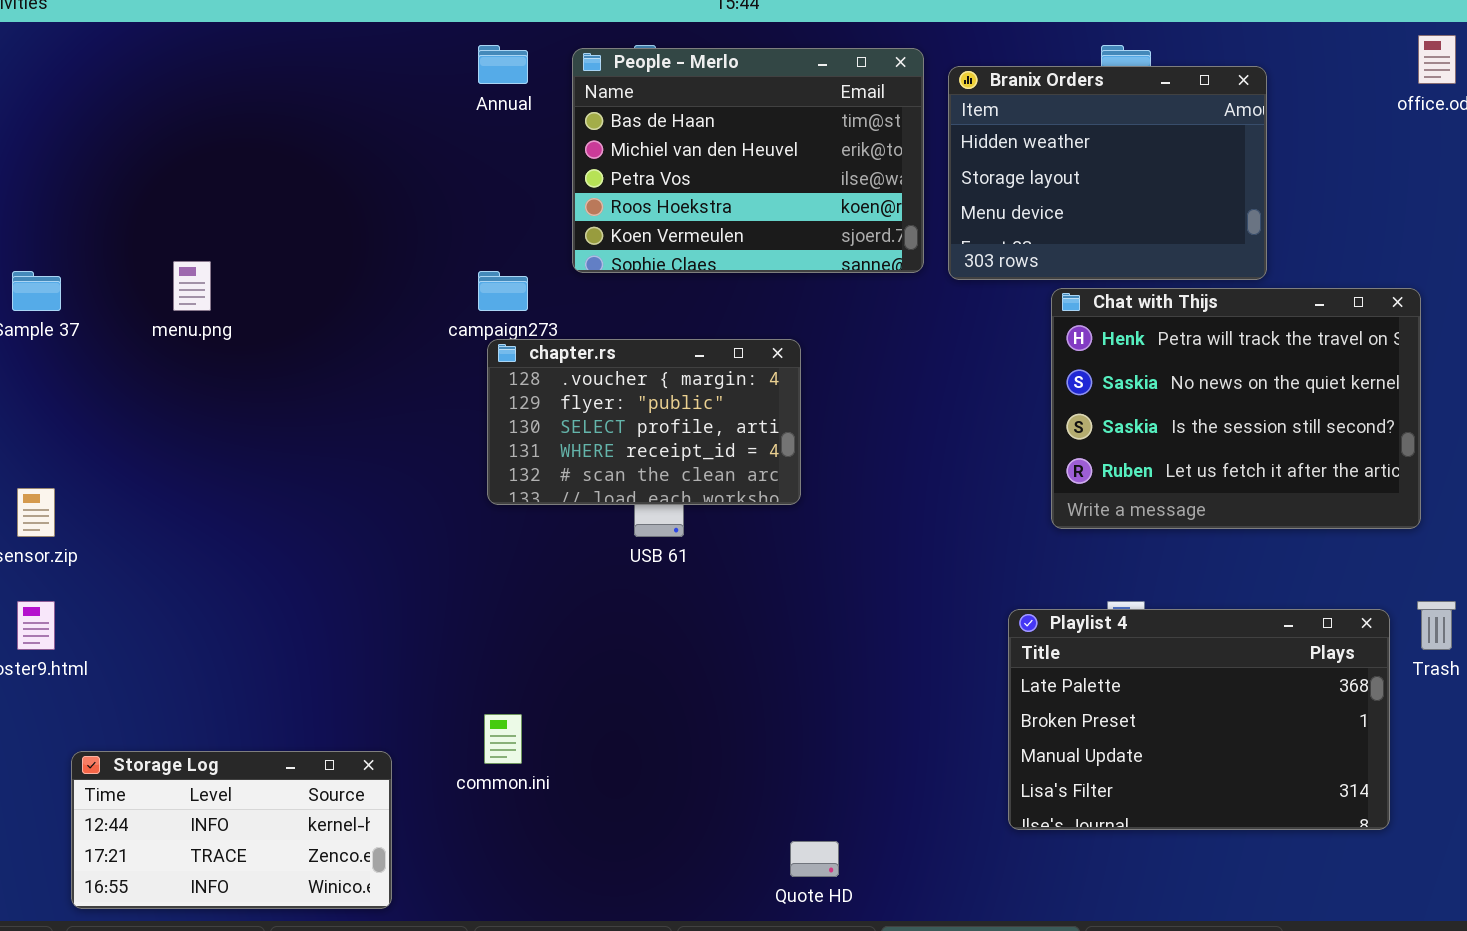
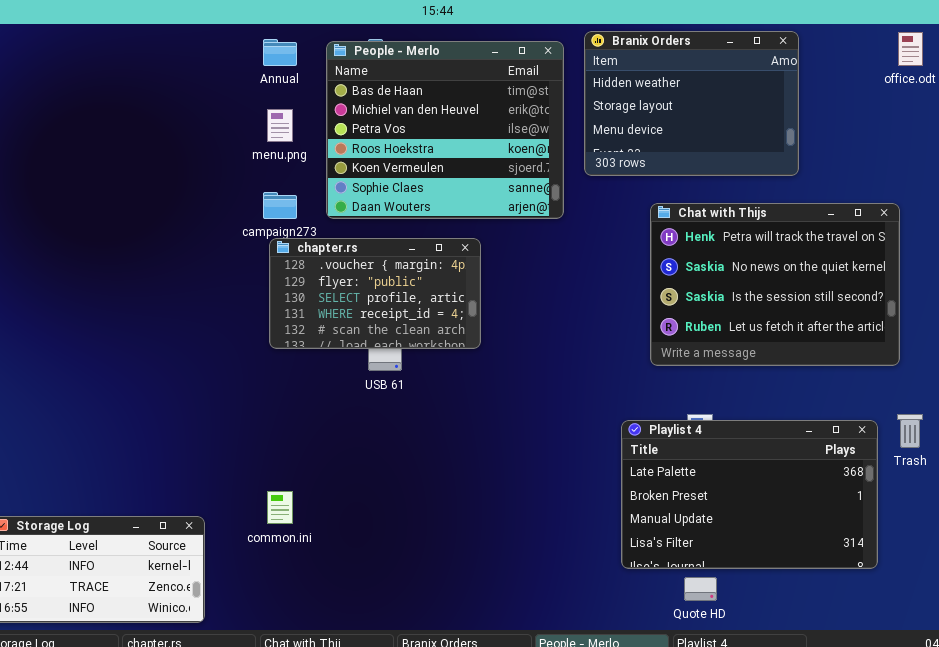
People - Merlo: [572,48,924,273] -> [326,41,564,219], resized
Branix Orders: [948,66,1267,280] -> [584,31,799,176], moved
menu.png: [173,261,211,311] -> [267,109,293,142], moved
Quote HD: [790,841,839,877] -> [684,577,717,601], moved

